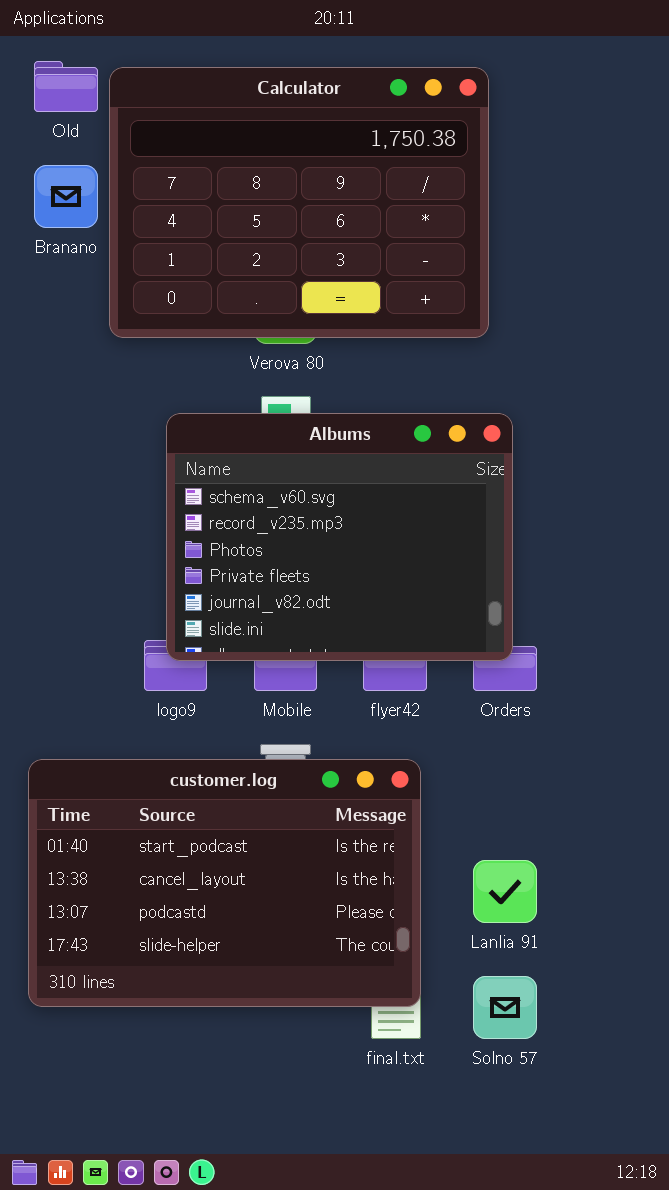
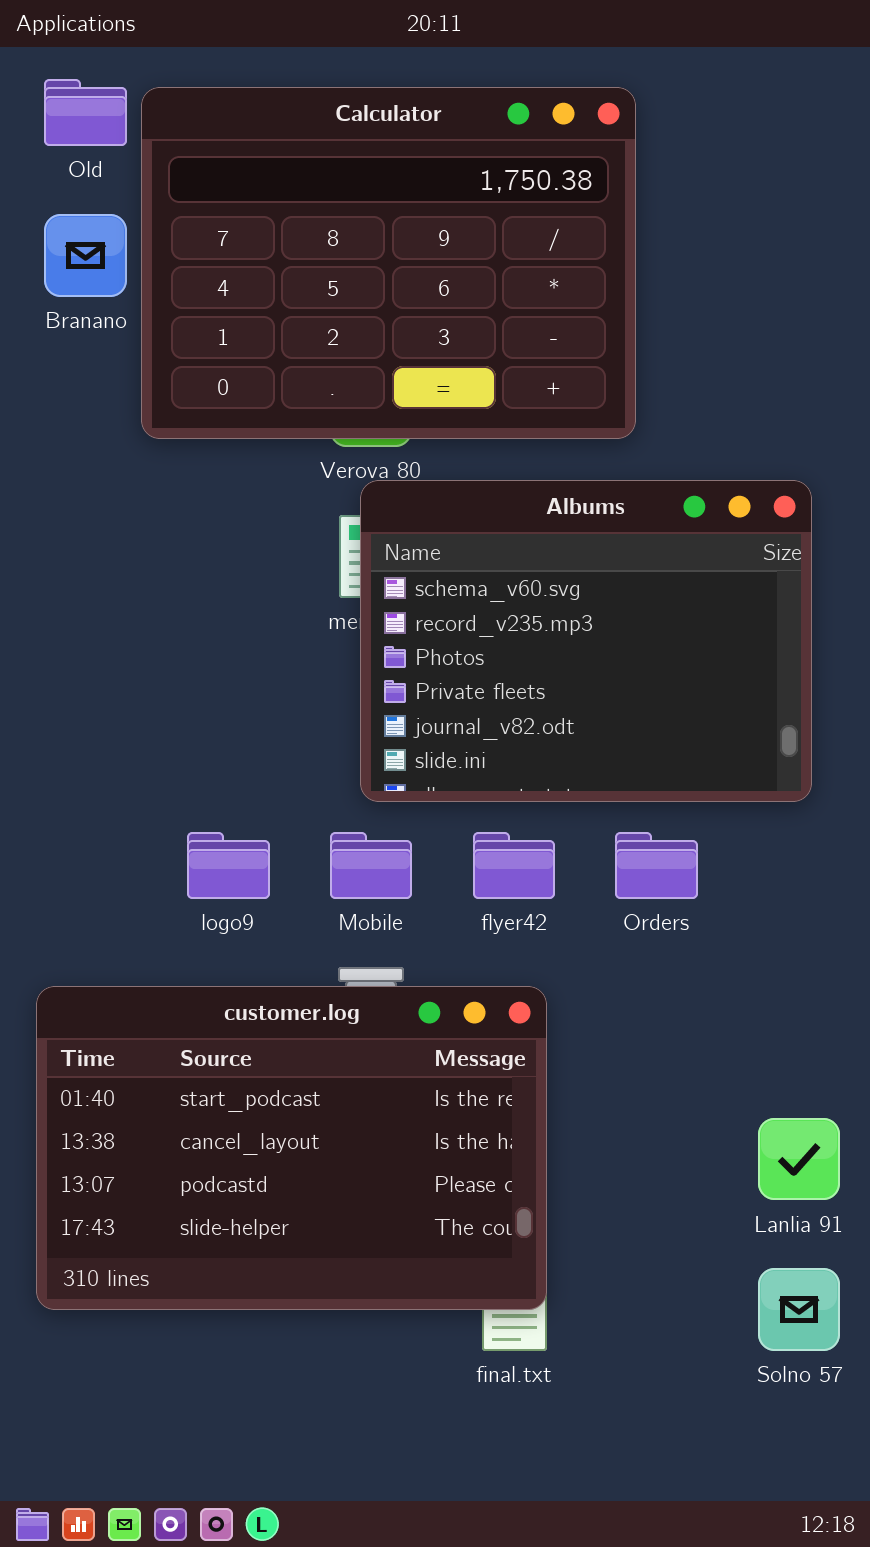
Albums: [166,413,513,661] -> [360,480,812,802], moved
Lanlia 91: [473,860,537,923] -> [758,1118,840,1200], moved
Solno 57: [473,976,537,1039] -> [758,1268,840,1351], moved

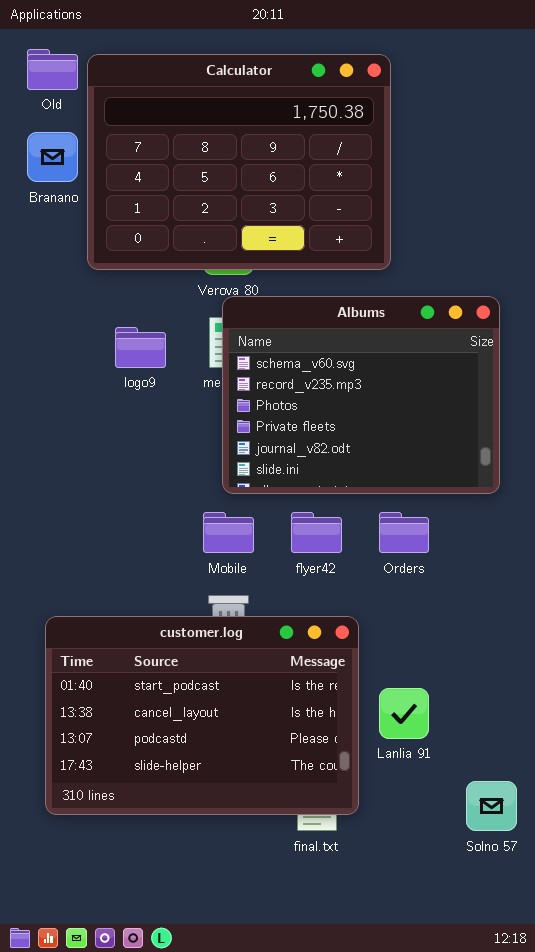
logo9: [187,832,270,899] -> [115,327,166,368], moved
customer.log: [36,986,547,1310] -> [45,616,359,815], moved
Lanlia 91: [758,1118,840,1200] -> [379,688,429,739], moved

